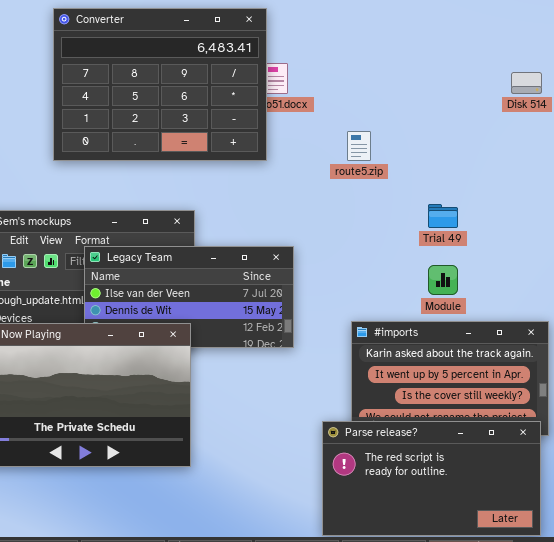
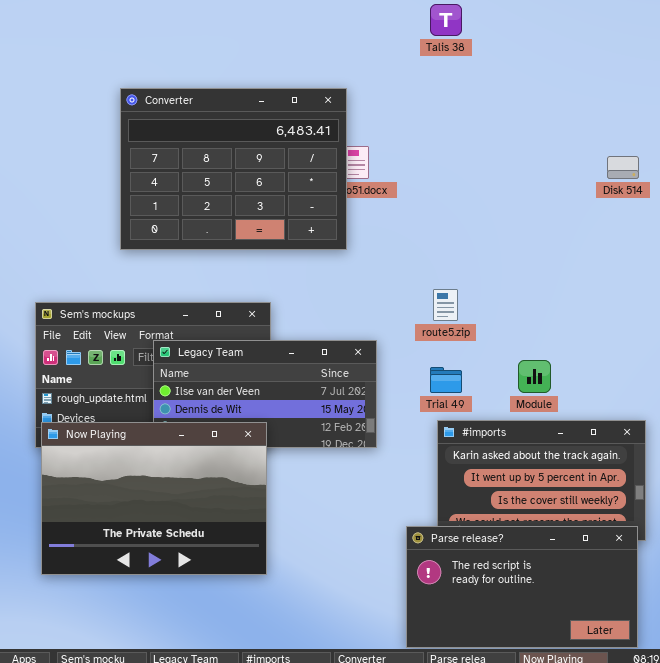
route5.zip: [347,131,371,161] -> [433,289,458,321], moved
Trial 49: [428,204,458,228] -> [430,367,462,393], moved

